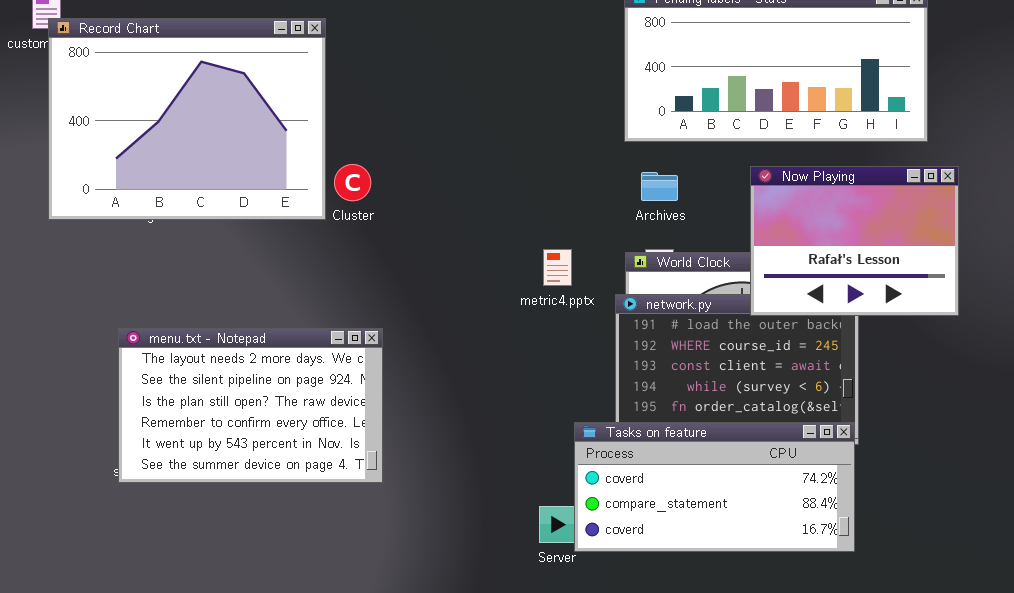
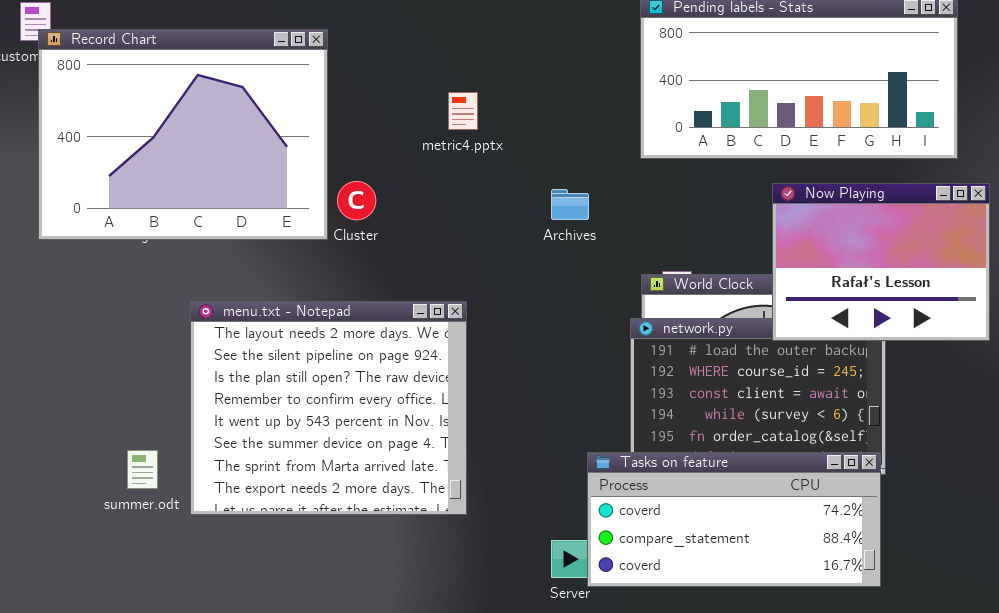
Archives: [641,172,678,201] -> [551,189,589,220], moved
metric4.pptx: [543,249,572,286] -> [448,92,478,130], moved
menu.txt - Notepad: [118,328,383,483] -> [190,301,467,515], moved, resized

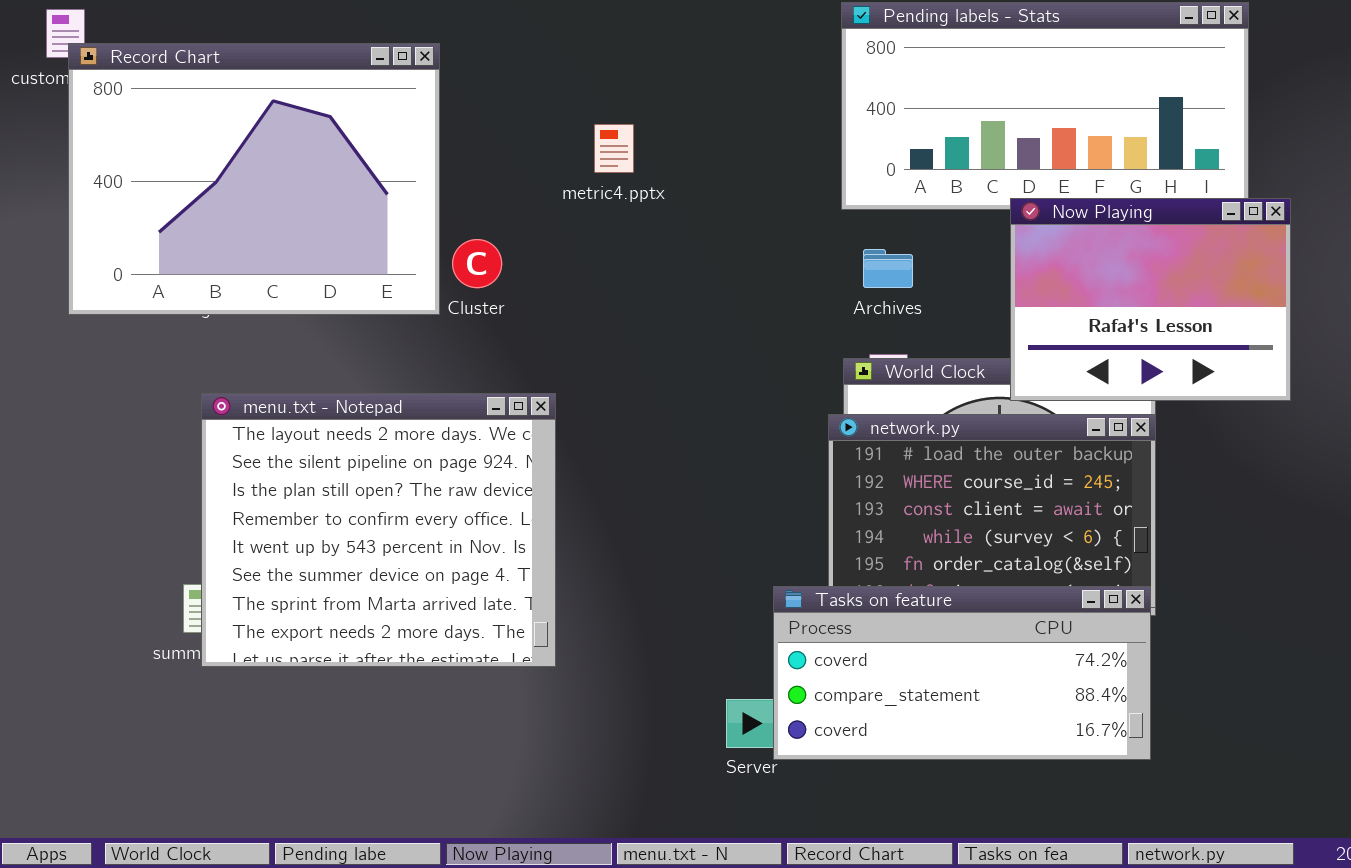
Now Playing: [772,183,990,341] -> [1010,198,1291,401], moved
Archives: [551,189,589,220] -> [863,249,913,288], moved
menu.txt - Notepad: [190,301,467,515] -> [201,393,556,667], moved

